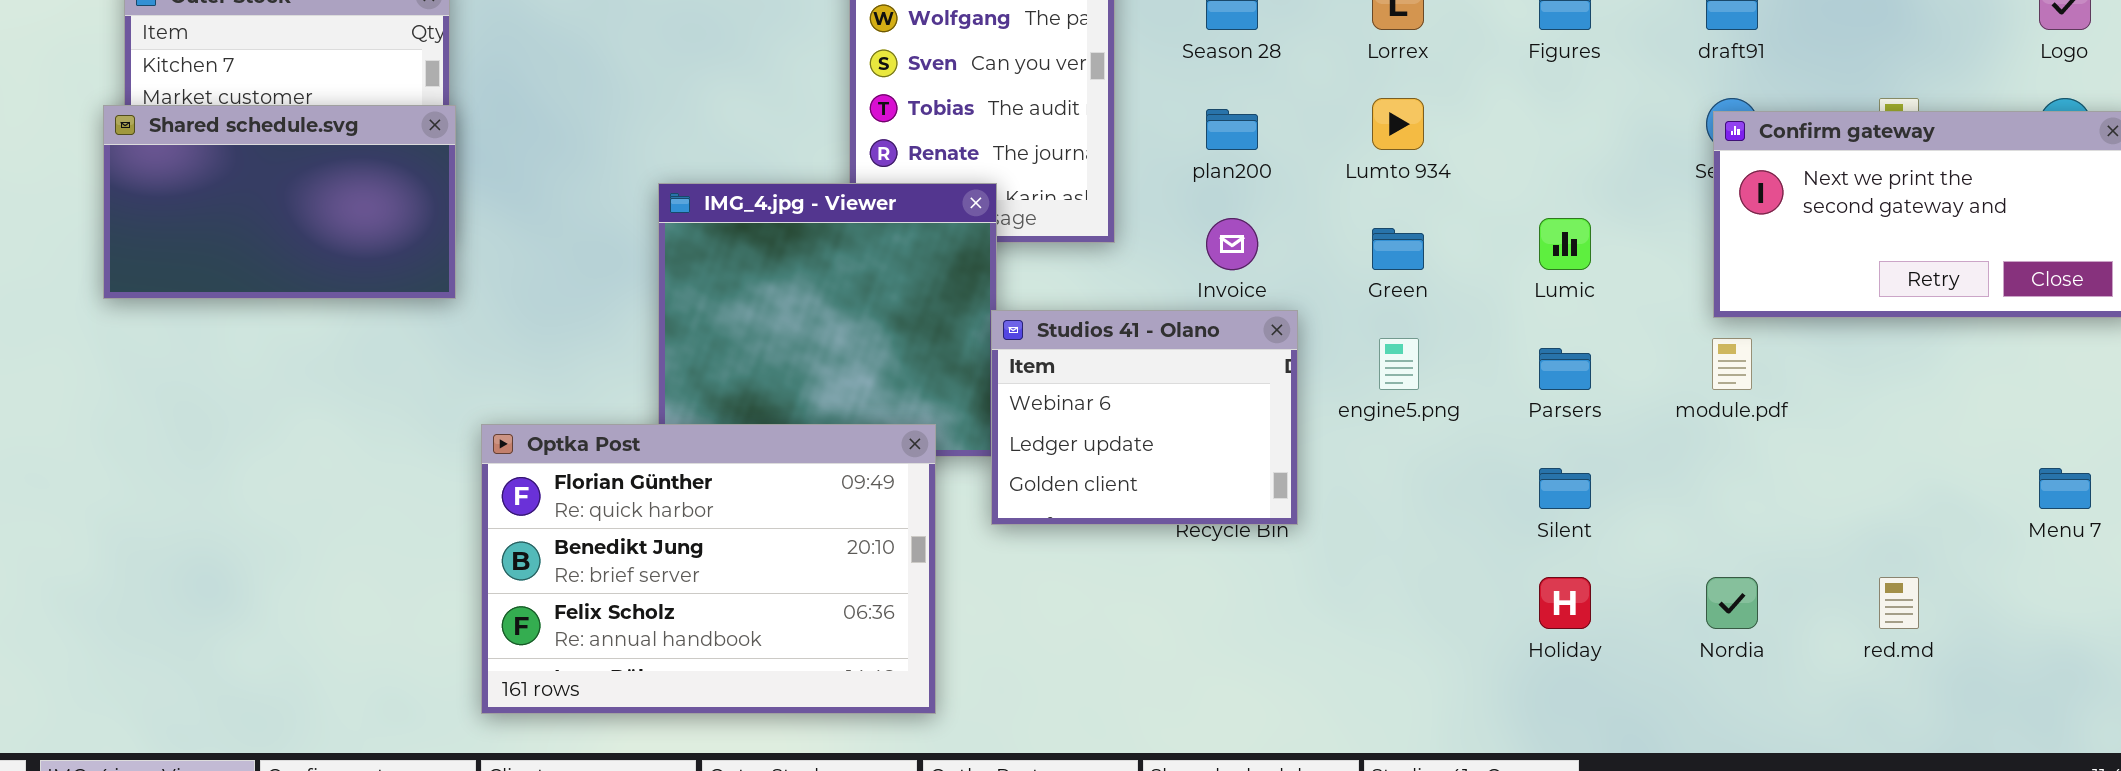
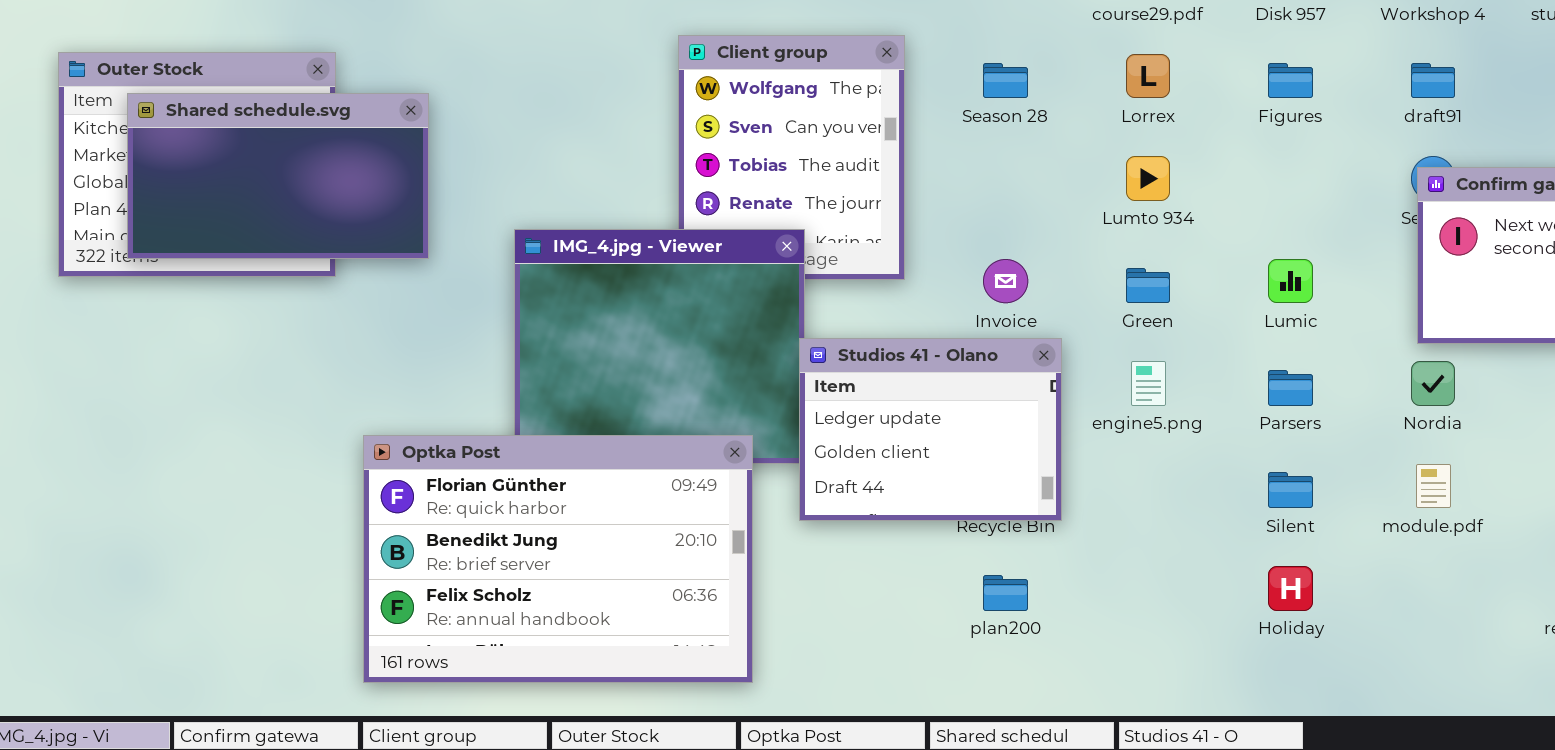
Shared schedule.svg: [103,105,456,299] -> [127,93,429,259], moved
plan200: [1206,109,1258,150] -> [983,575,1028,611], moved
Studios 41 - Olano: [991,310,1298,525] -> [799,338,1062,521], scrolled down 1 row
module.pdf: [1712,338,1752,390] -> [1416,464,1451,508], moved
Nordia: [1706,577,1758,629] -> [1411,361,1455,406], moved

